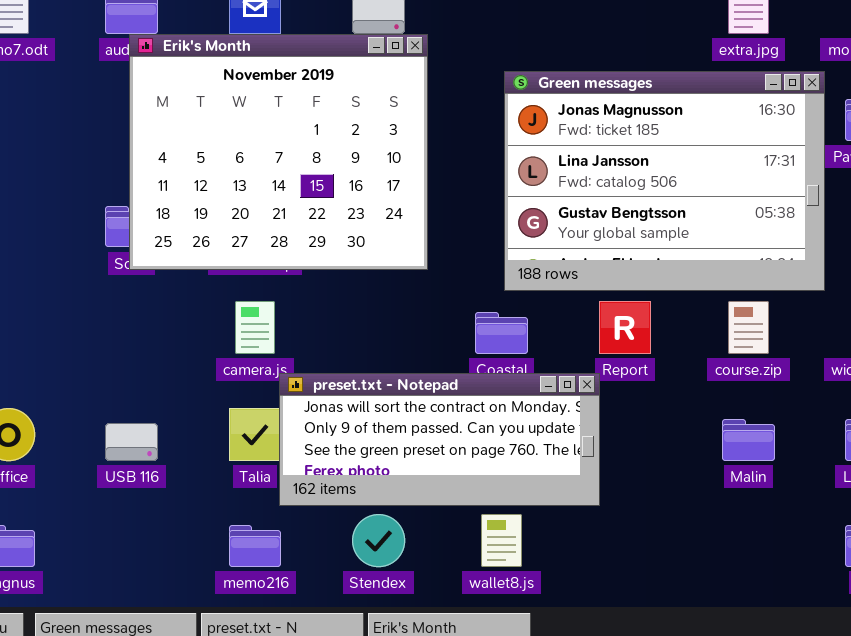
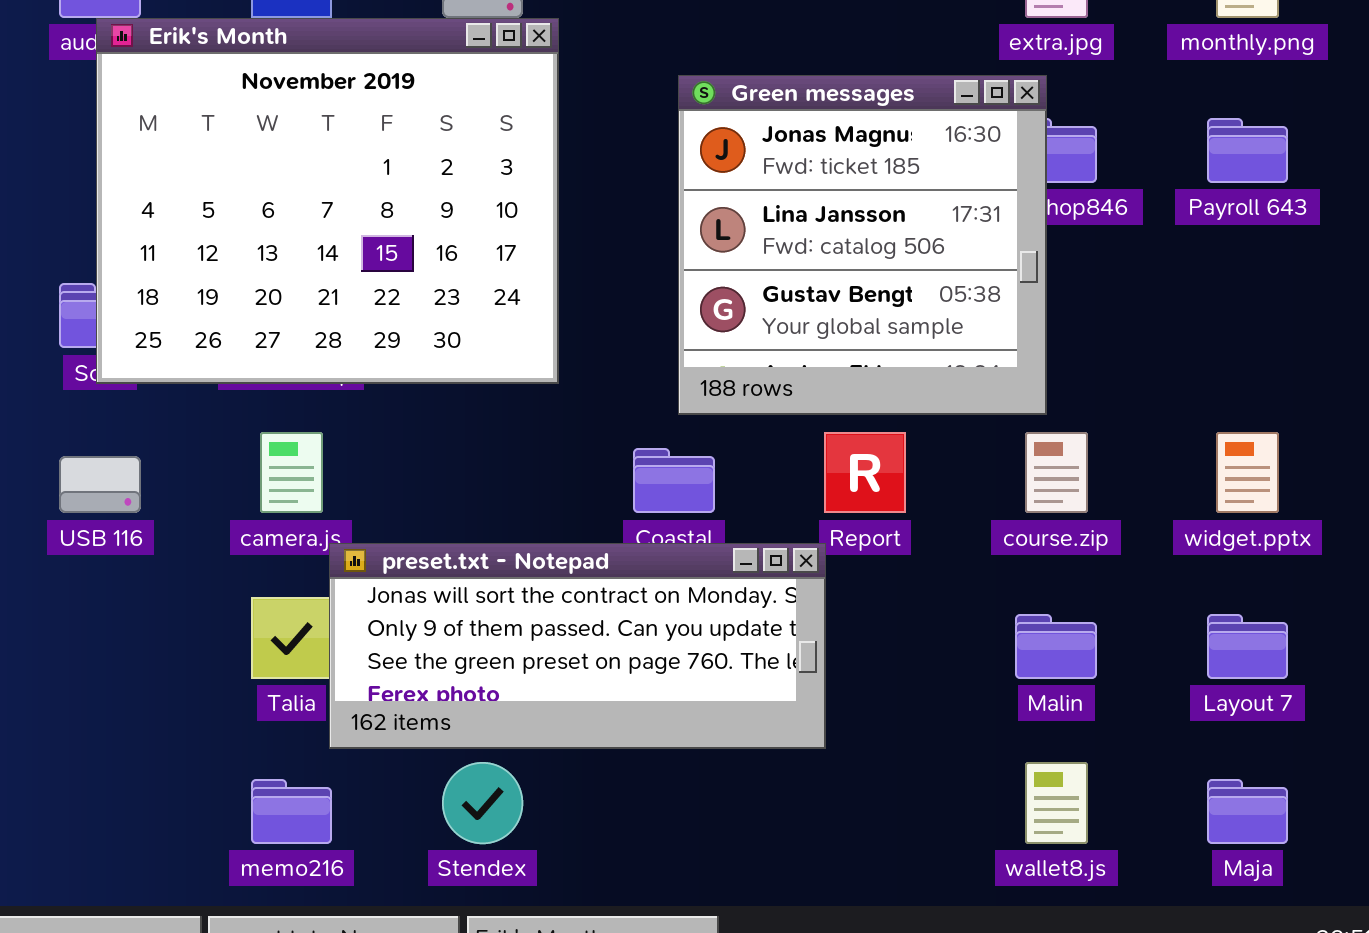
Green messages: [504,71,825,291] -> [678,75,1047,415], resized
USB 116: [105,423,158,461] -> [59,456,141,513], moved
wallet8.js: [481,514,522,567] -> [1025,762,1088,844], moved

